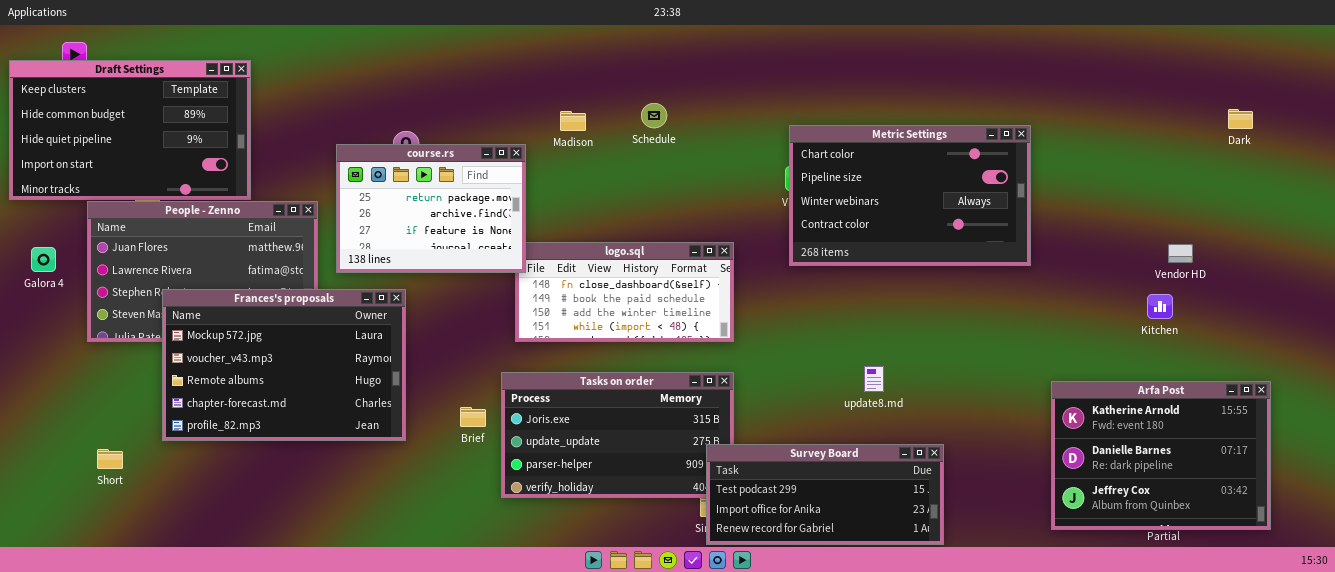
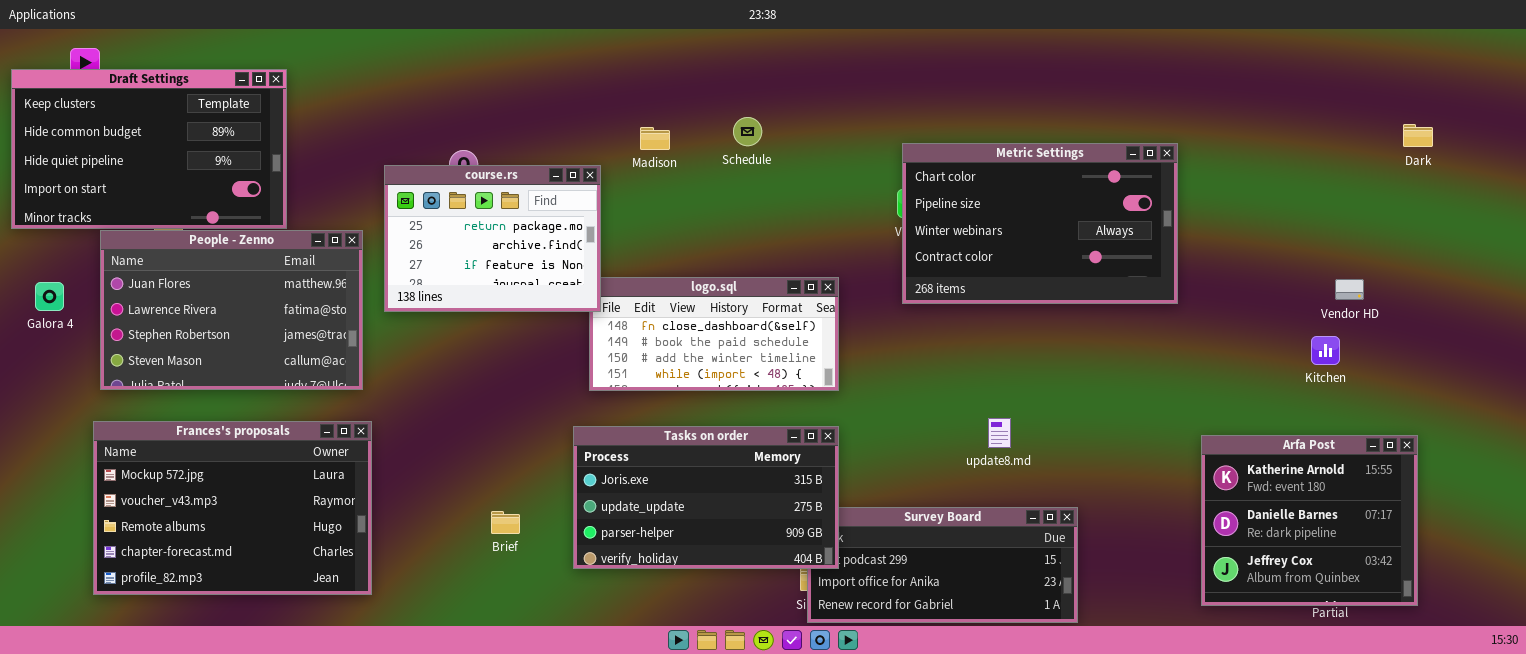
Frances's proposals: [162,289,406,441] -> [93,421,372,595], moved
Tasks on order: [501,372,734,498] -> [573,426,839,569], raised
Arfa Post: [1051,381,1271,530] -> [1201,435,1418,606], resized
Brief: [460,407,486,427] -> [491,511,520,534], moved

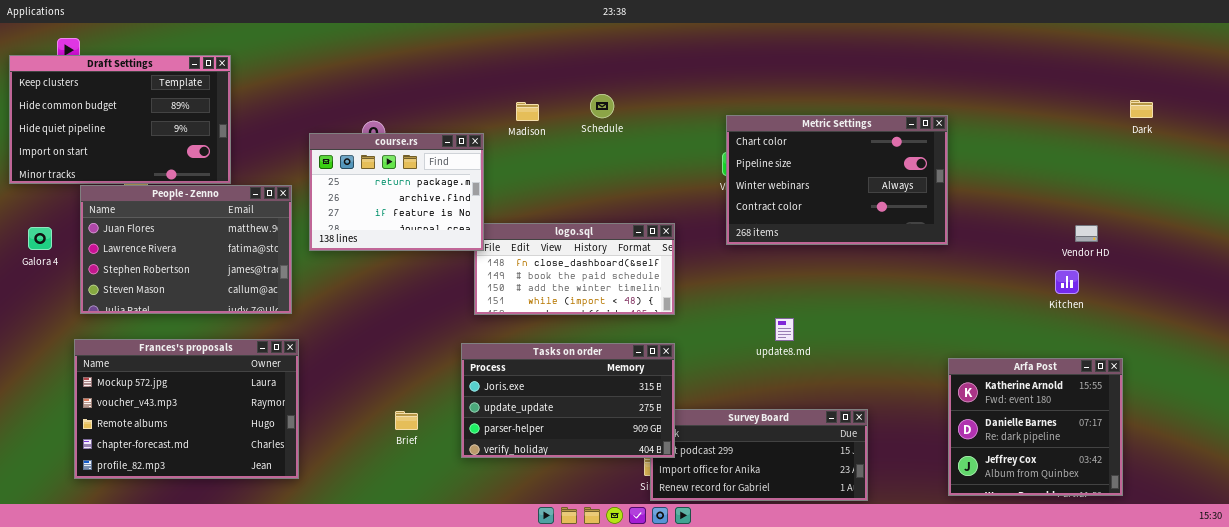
update8.md: [988,418,1011,448] -> [775,318,794,341], moved
Arfa Post: [1201,435,1418,606] -> [948,358,1123,496], moved

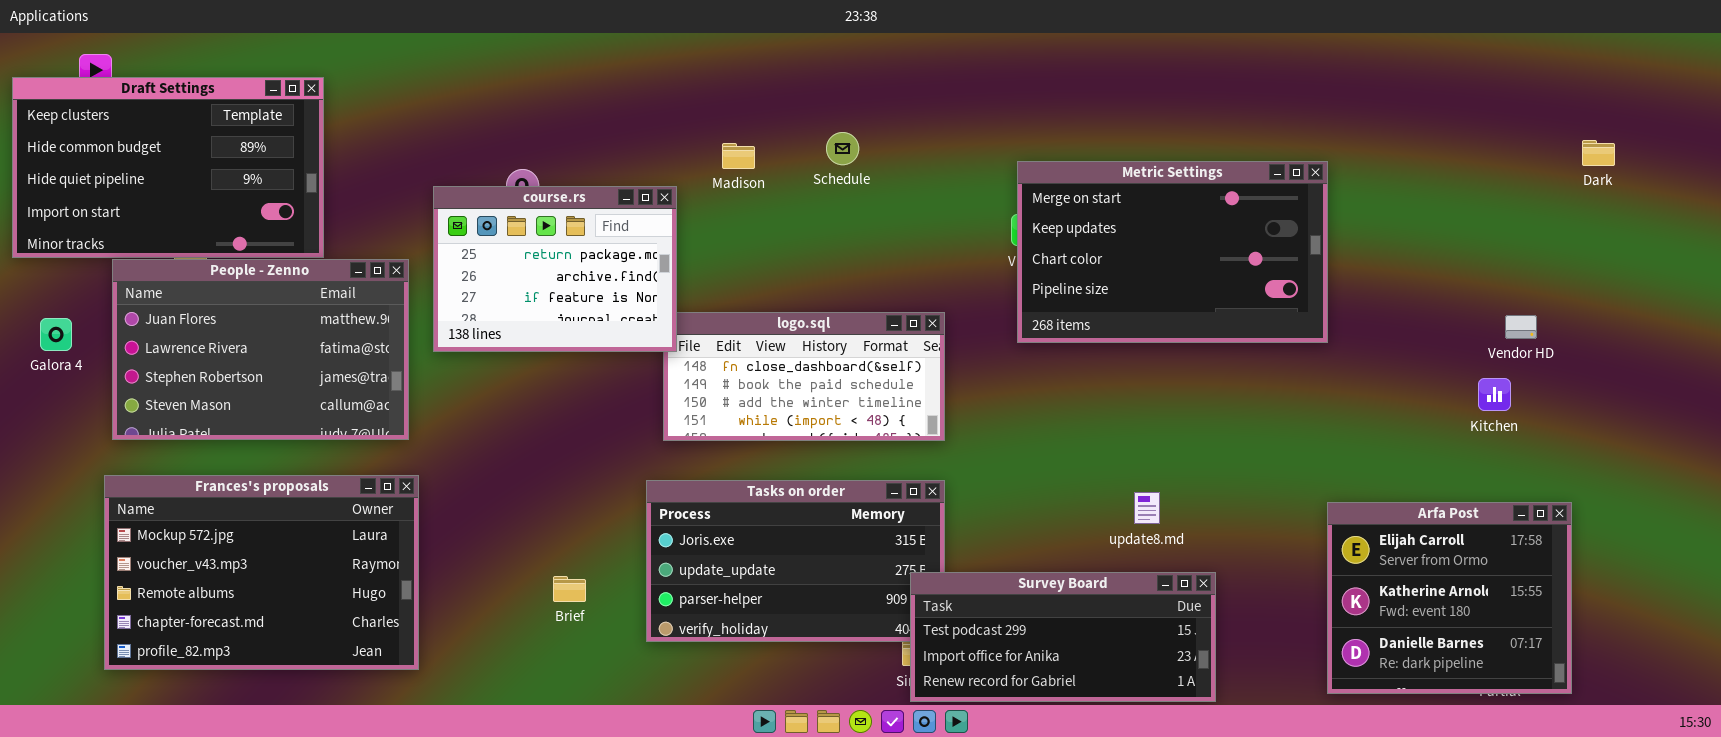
Metric Settings: [726,115,948,245] -> [1017,161,1328,343], scrolled up 2 rows
update8.md: [775,318,794,341] -> [1134,492,1160,524], moved
Arfa Post: [948,358,1123,496] -> [1327,502,1572,694], scrolled up 1 row
Survey Board: [650,409,868,501] -> [910,572,1216,702], raised

